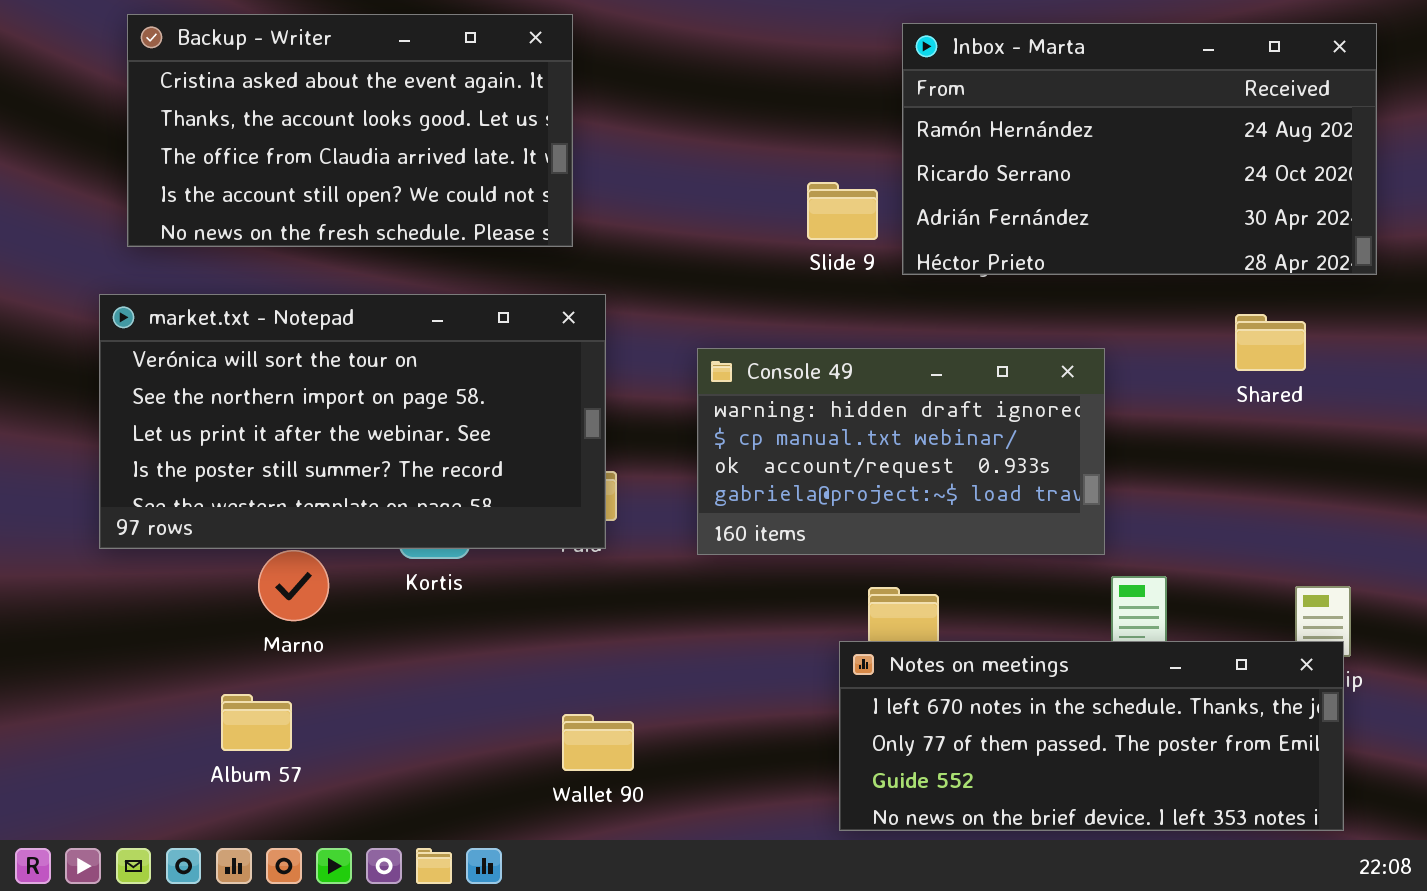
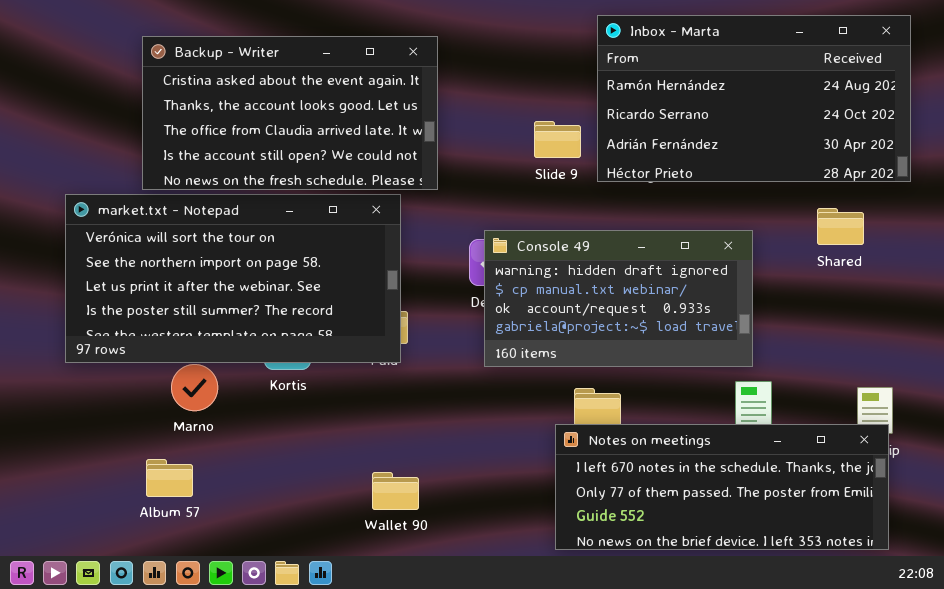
Backup - Writer: [127,14,573,247] -> [142,36,438,190], moved
Console 49: [697,348,1105,555] -> [484,230,753,367], moved

